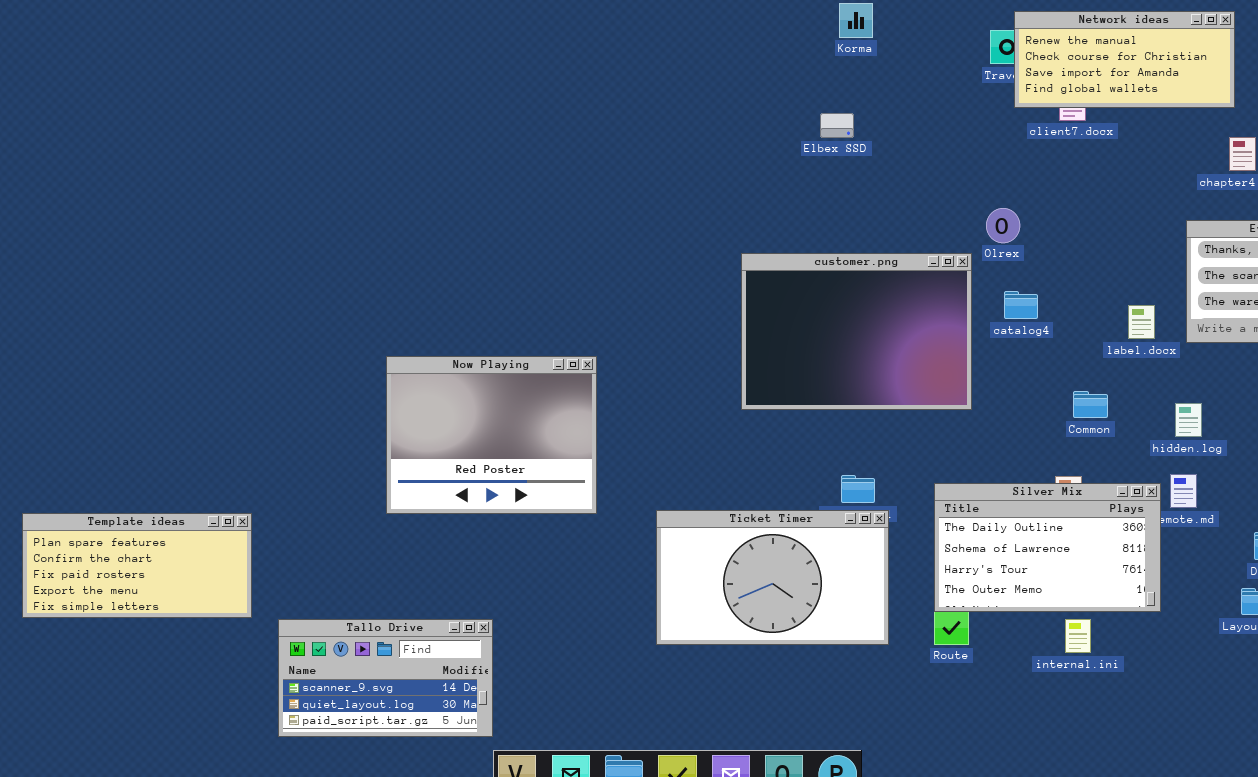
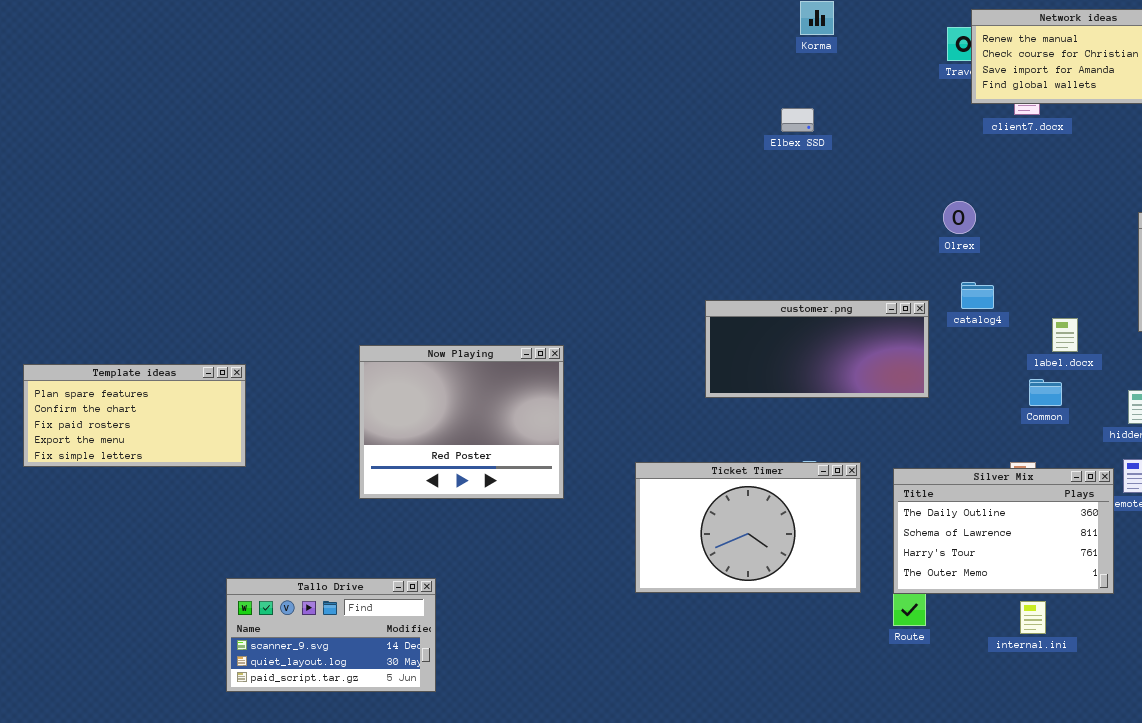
customer.png: [741,253,972,410] -> [705,300,929,398], resized
label.docx: [1128,305,1155,339] -> [1052,318,1078,352], moved
Ticket Timer: [656,510,889,645] -> [635,462,861,593], moved
Template ideas: [22,513,252,618] -> [23,364,246,467], moved
Tallo Drive: [278,619,493,737] -> [226,578,436,692], moved

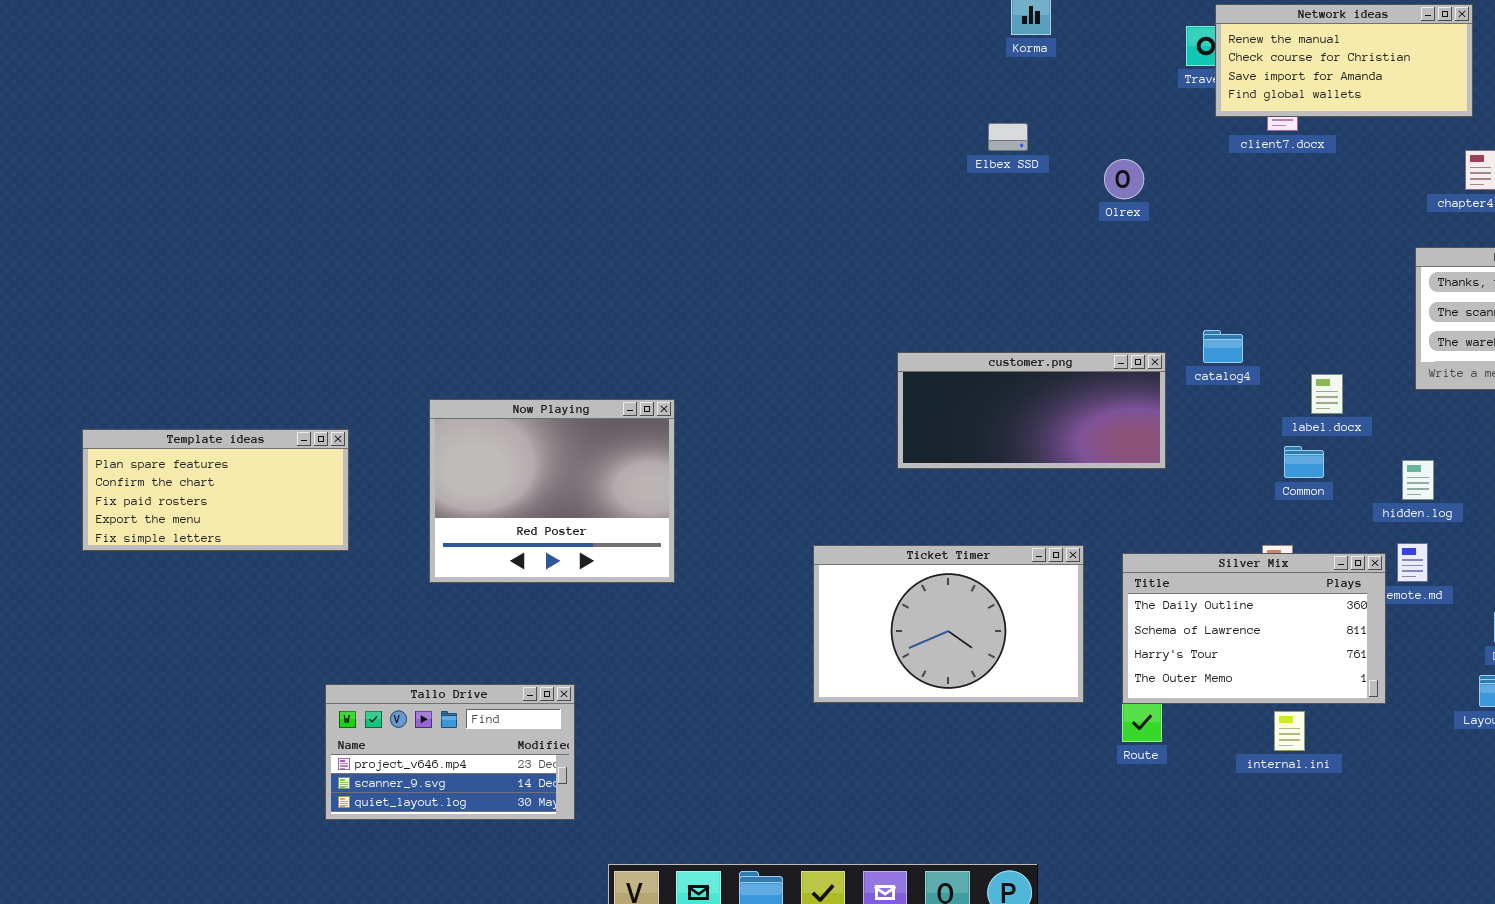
Olrex: [943,201,976,234] -> [1104,159,1144,199], moved
Now Playing: [359,345,564,499] -> [429,399,675,583], moved
Tallo Drive: [226,578,436,692] -> [325,684,575,820], scrolled up 1 row

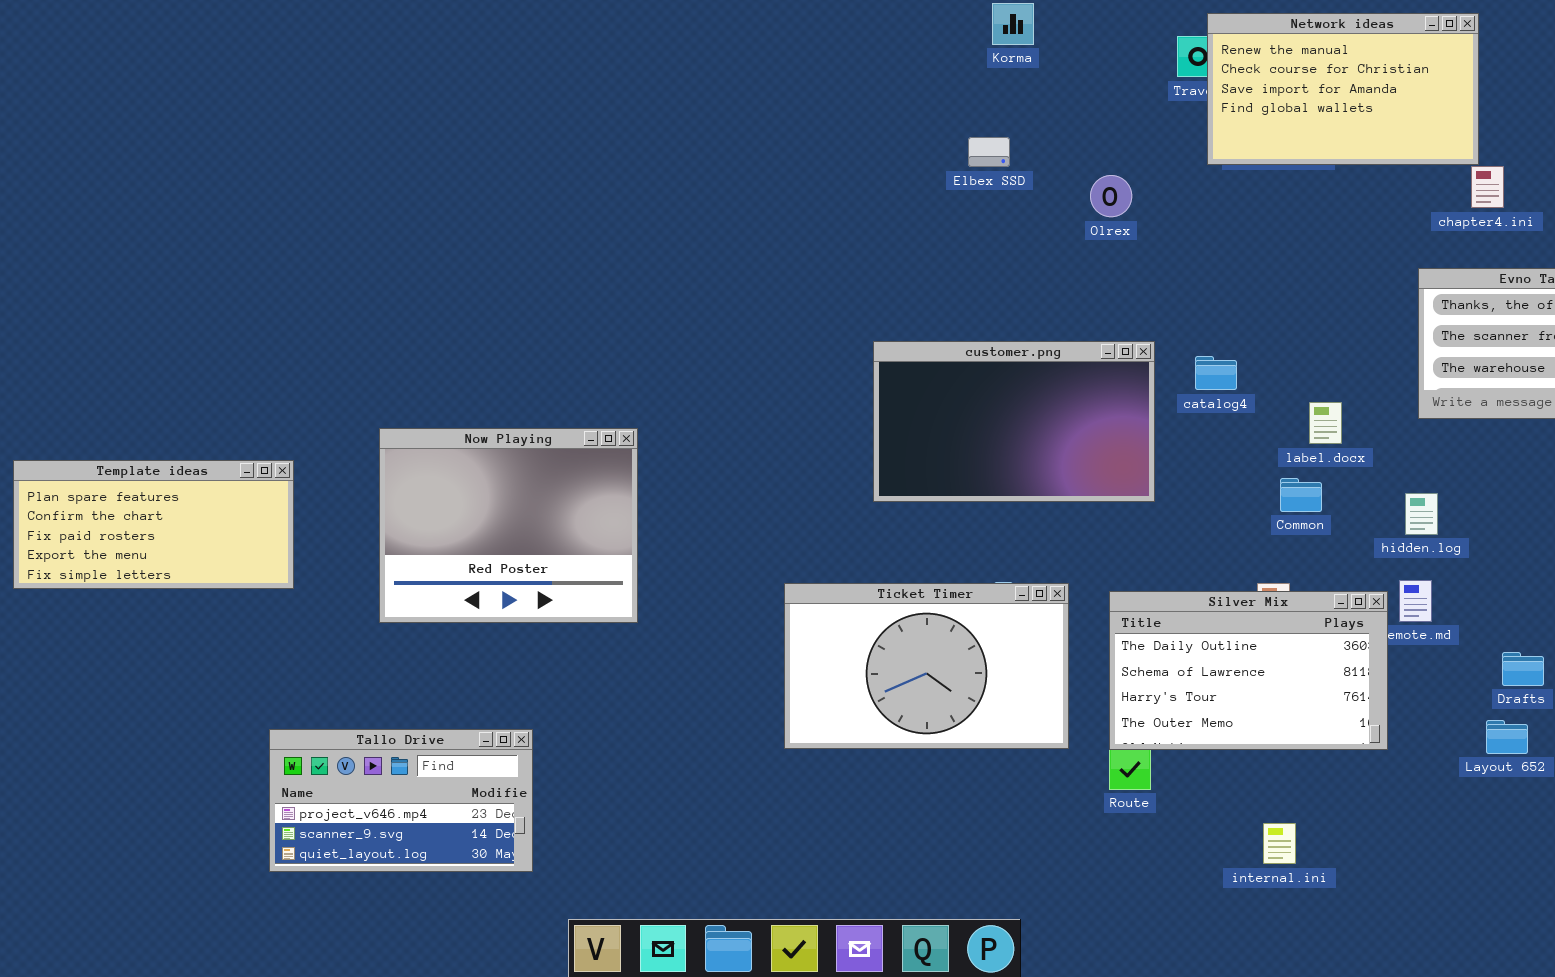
Network ideas: [1215,4,1473,117] -> [1207,13,1479,165], resized
customer.png: [897,352,1166,469] -> [873,341,1155,502], resized
internal.ini: [1274,711,1305,751] -> [1263,823,1296,864], moved

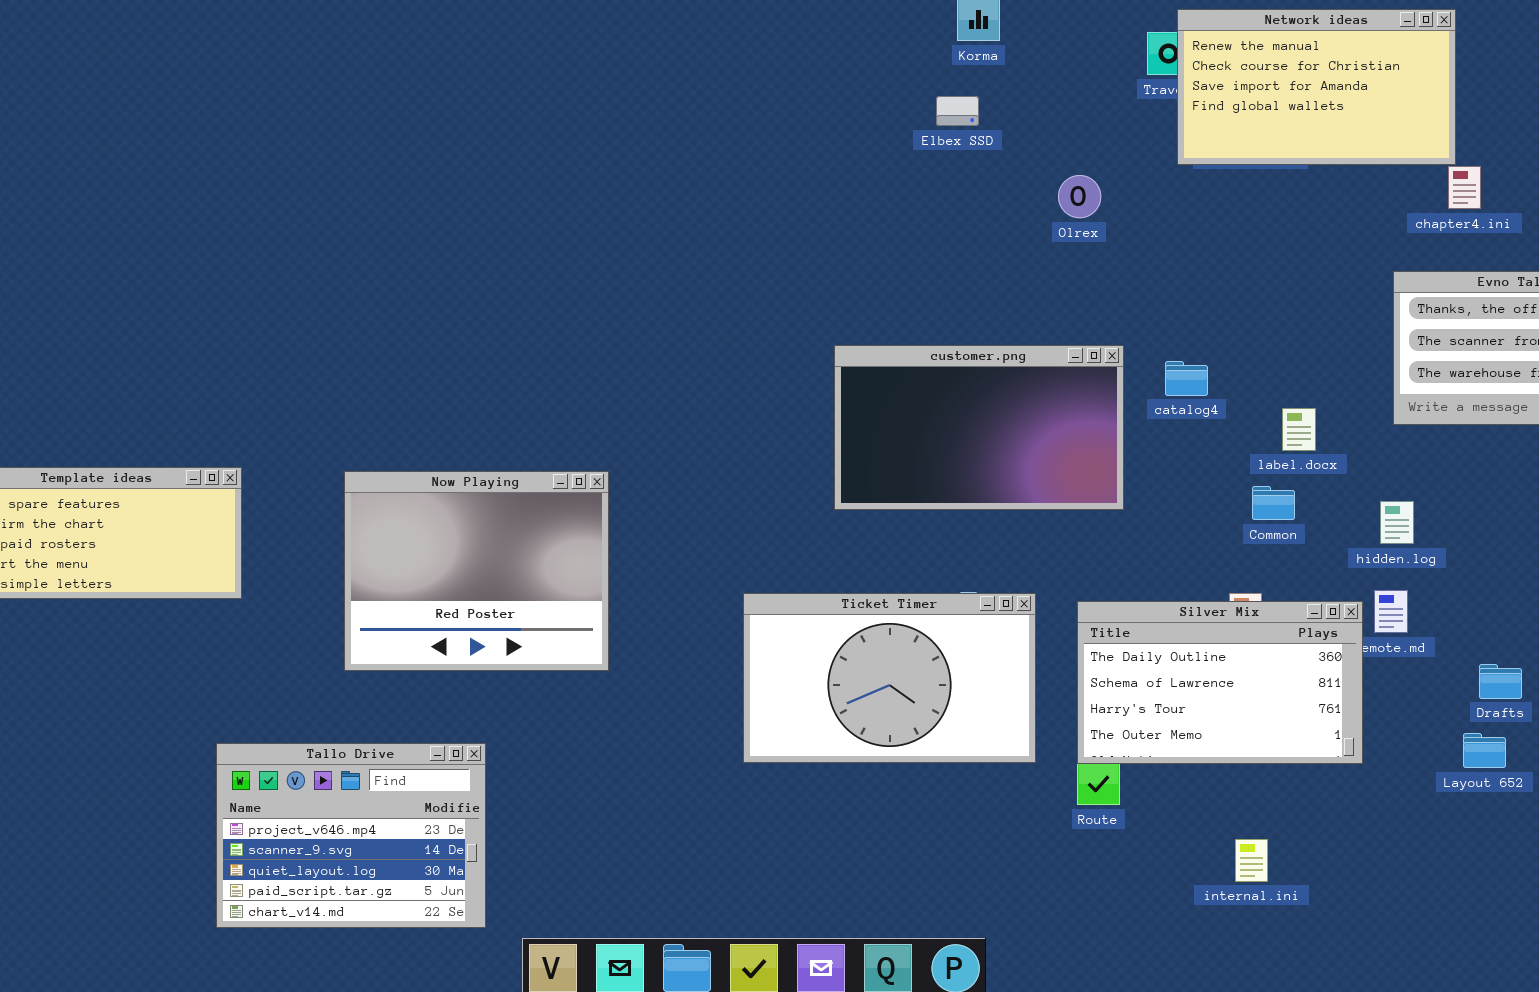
Elbex SSD: [968,137,1010,167] -> [936,96,979,126], moved
Now Playing: [379,428,638,623] -> [344,471,609,671], moved
Tallo Drive: [269,729,533,872] -> [216,743,486,928], resized

